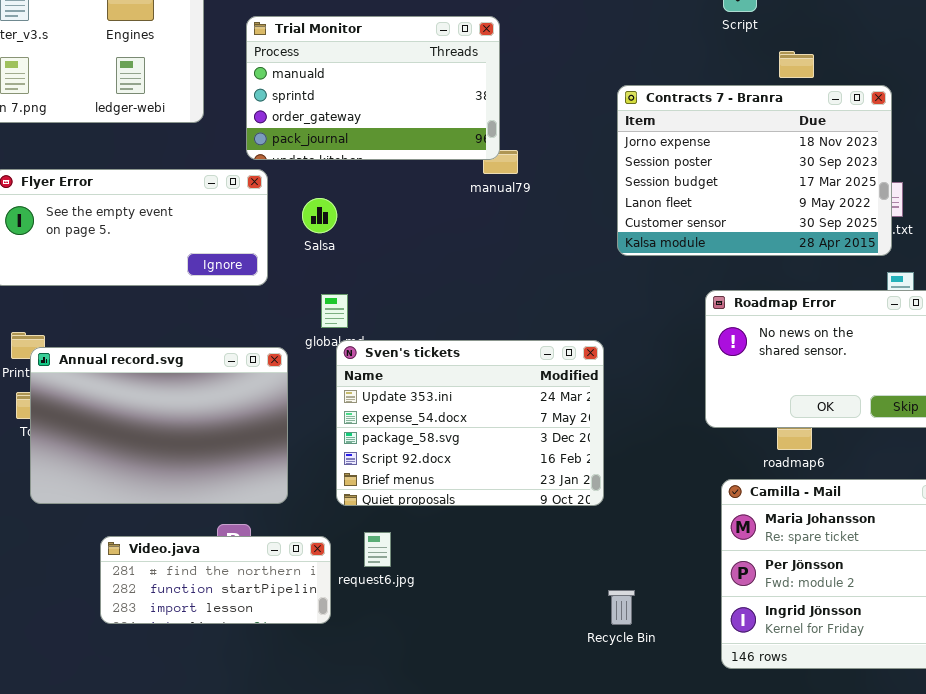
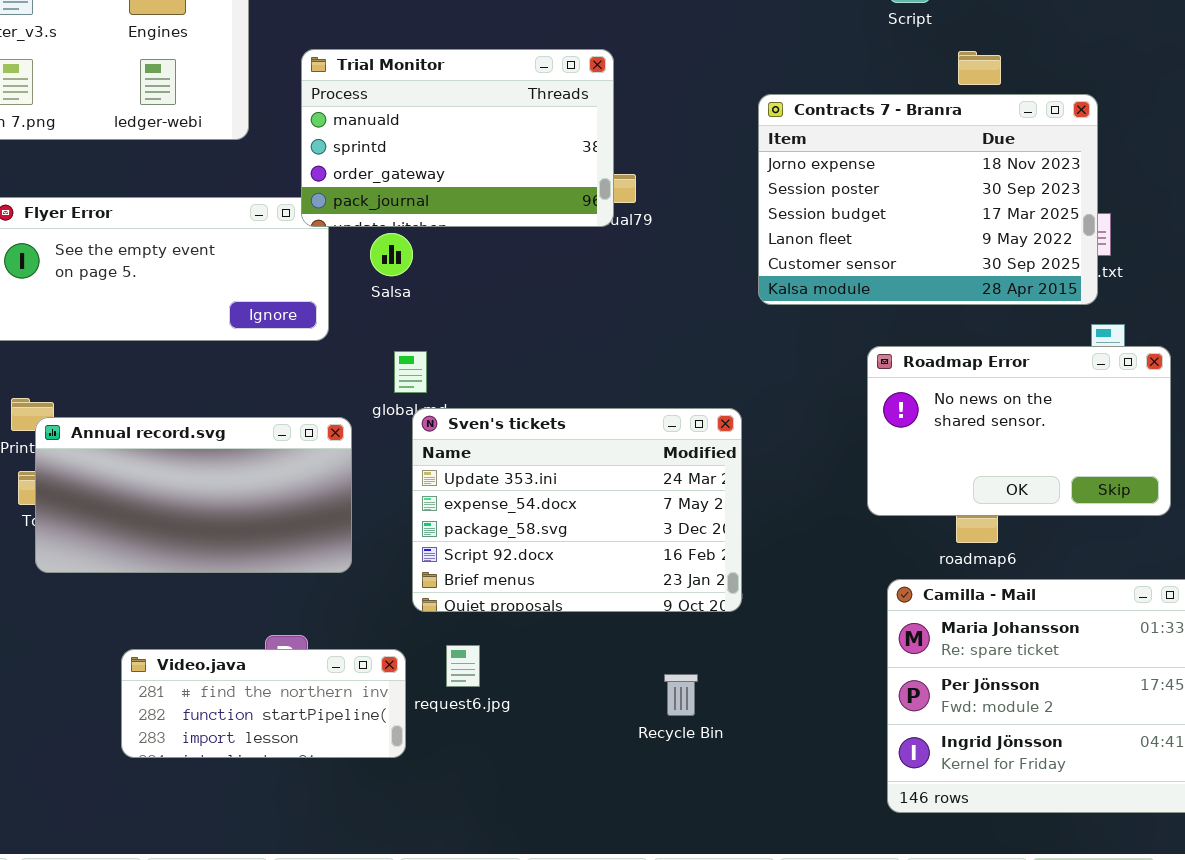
Trial Monitor: [246,16,500,160] -> [301,49,614,227], moved
Annual record.svg: [30,347,288,504] -> [35,417,352,573], resized
Recycle Bin: [608,590,635,625] -> [664,674,698,716], moved

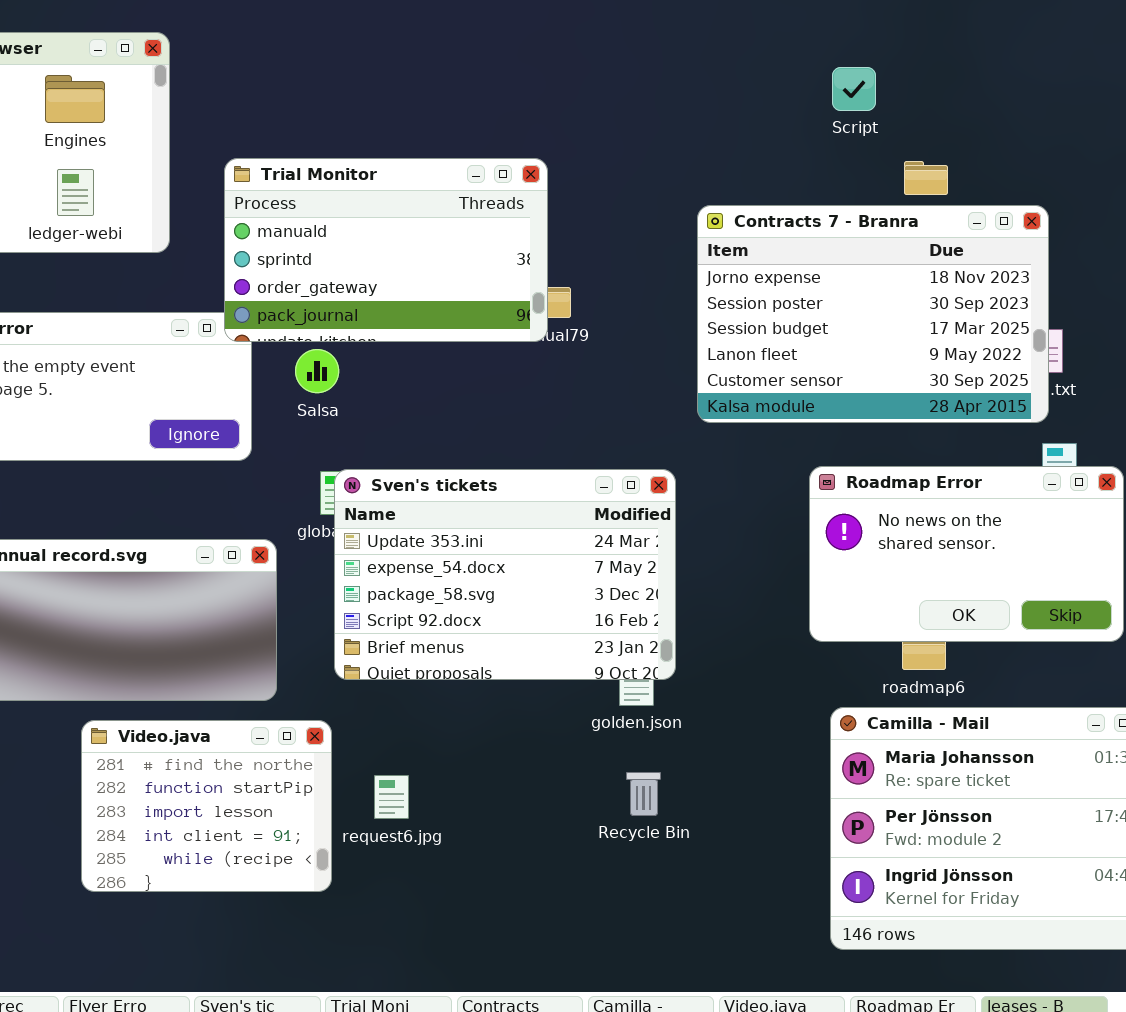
Sven's tickets: [412,408,742,612] -> [334,469,676,680], moved
Video.java: [121,649,406,758] -> [81,720,332,892], resized
Recycle Bin: [664,674,698,716] -> [626,772,661,816], moved

